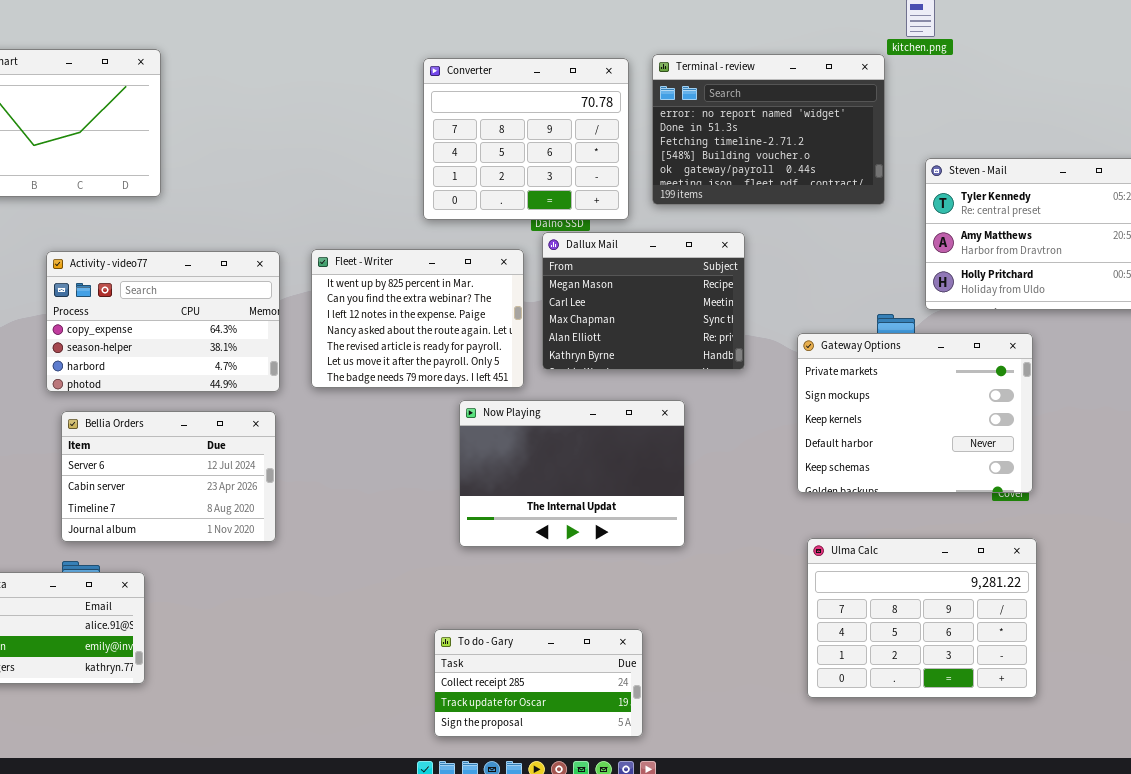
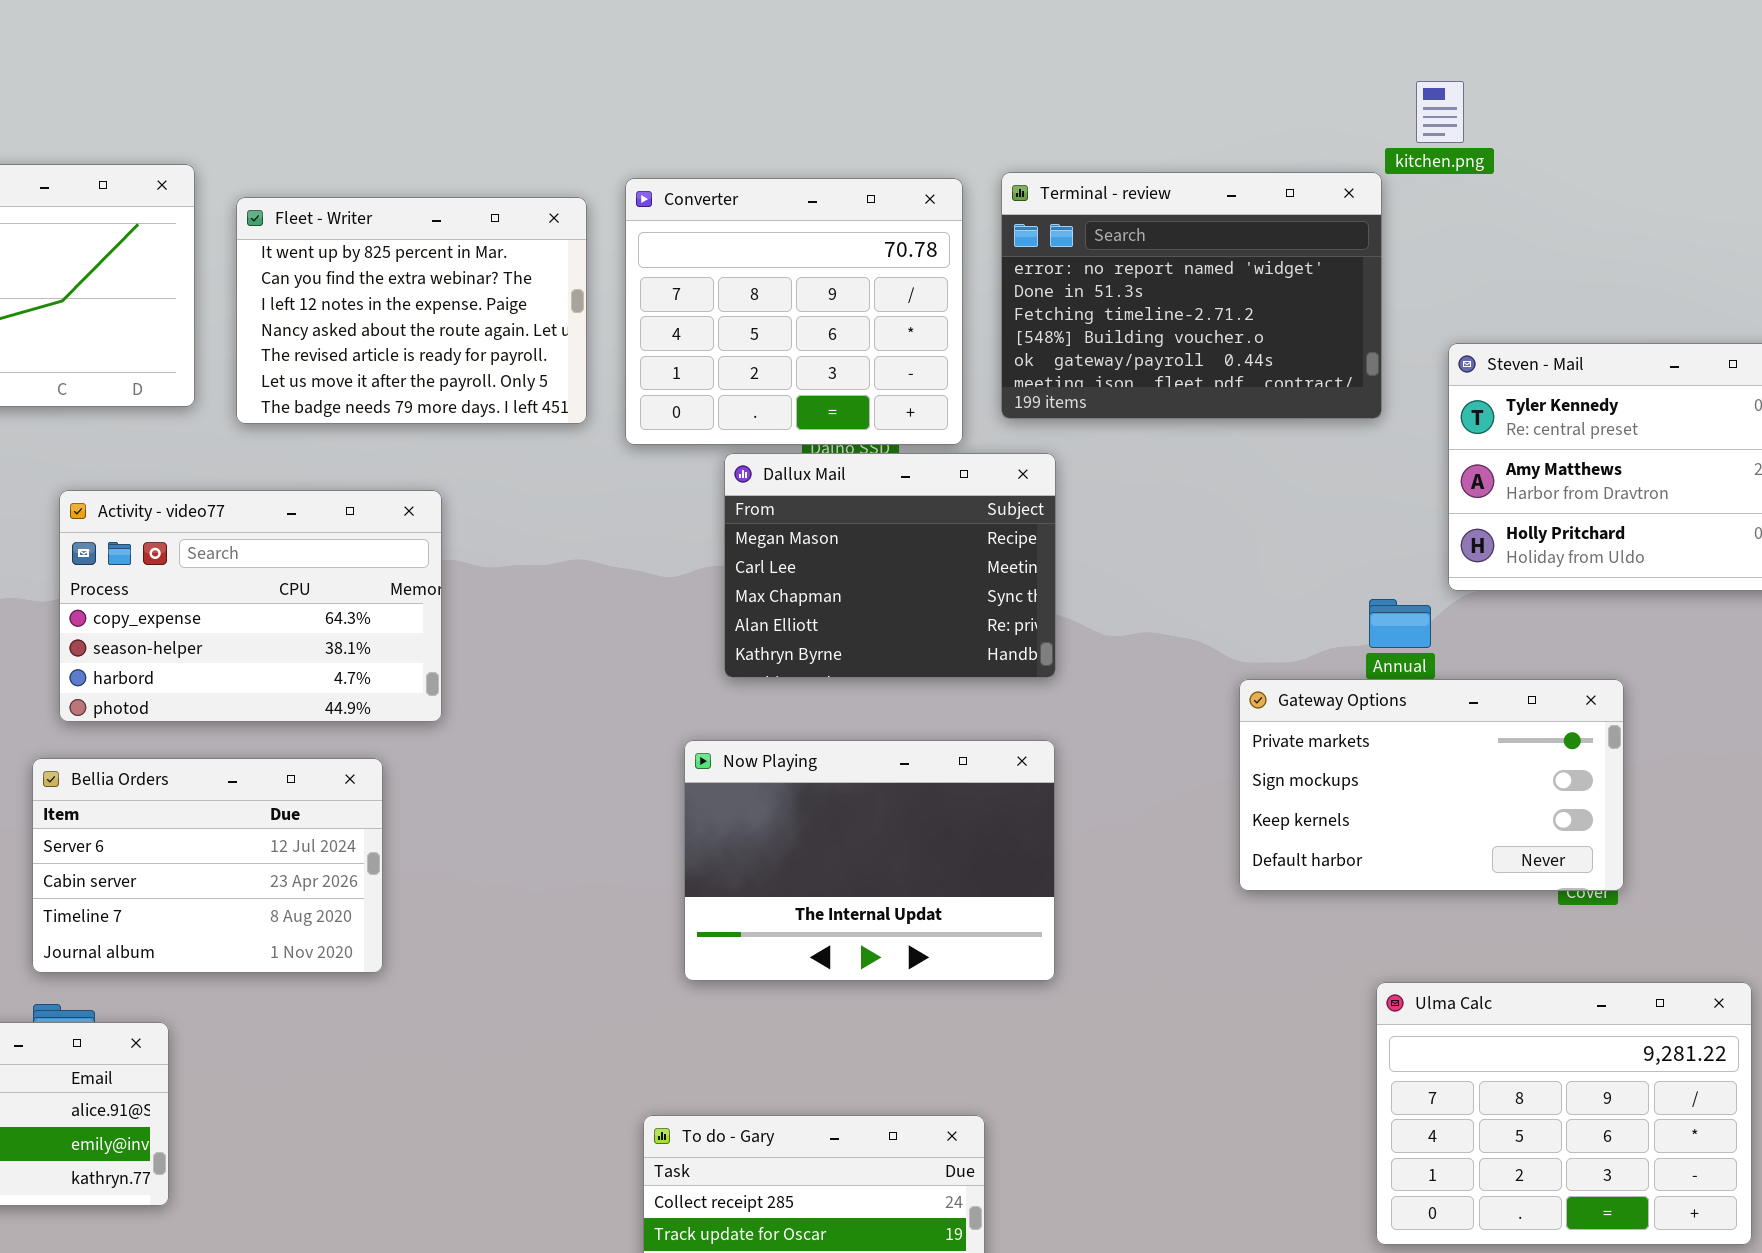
Dallux Mail: [542,232,745,370] -> [724,453,1056,678], moved
Fleet - Writer: [311,249,524,388] -> [236,197,587,424], moved
Activity - video77: [46,251,280,392] -> [59,490,442,722], moved
Gateway Options: [797,333,1033,493] -> [1239,679,1624,891], resized
Ulma Calc: [807,538,1037,698] -> [1376,982,1752,1245], moved

